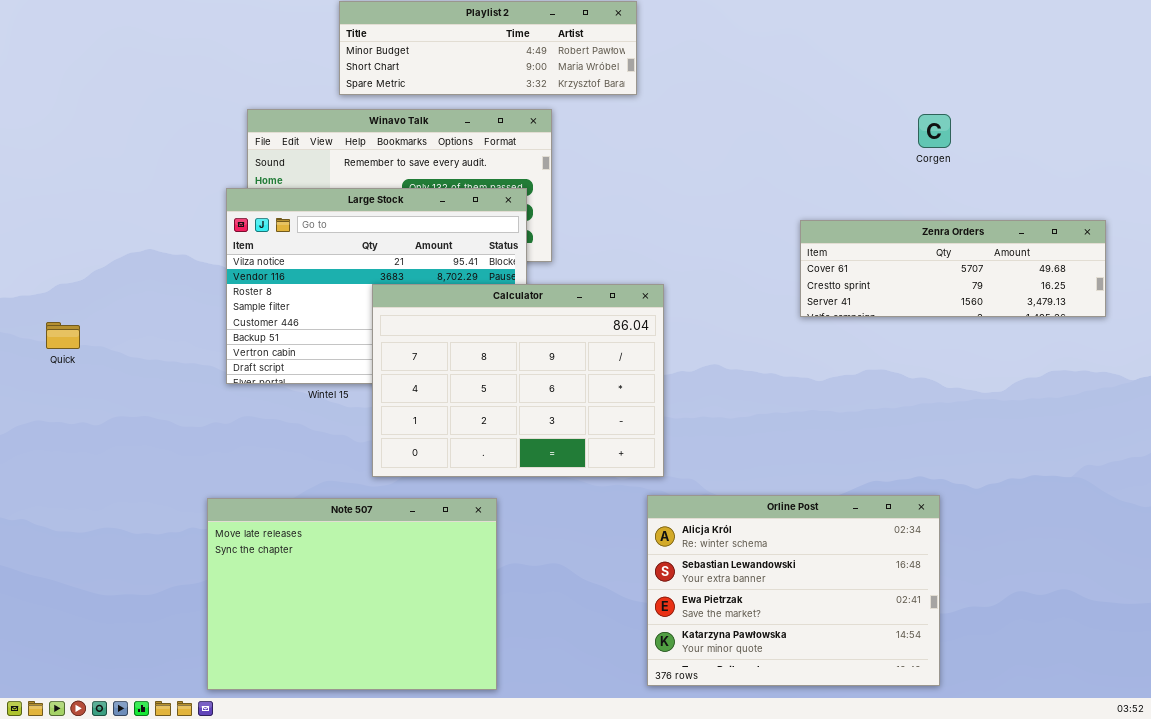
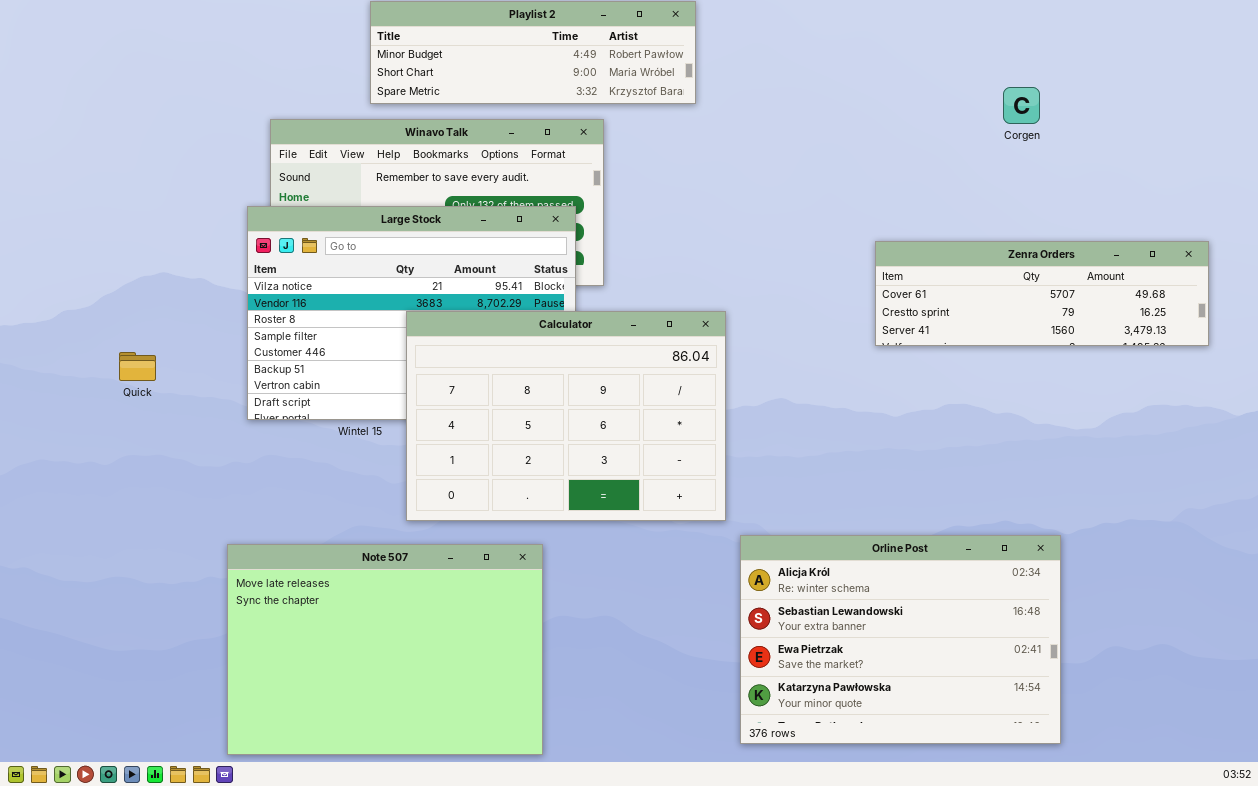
Corgen: [918,114,951,148] -> [1003,87,1040,124], moved
Quick: [46,322,80,349] -> [119,352,156,381], moved
Orline Post: [647,495,940,686] -> [740,535,1061,744], moved

